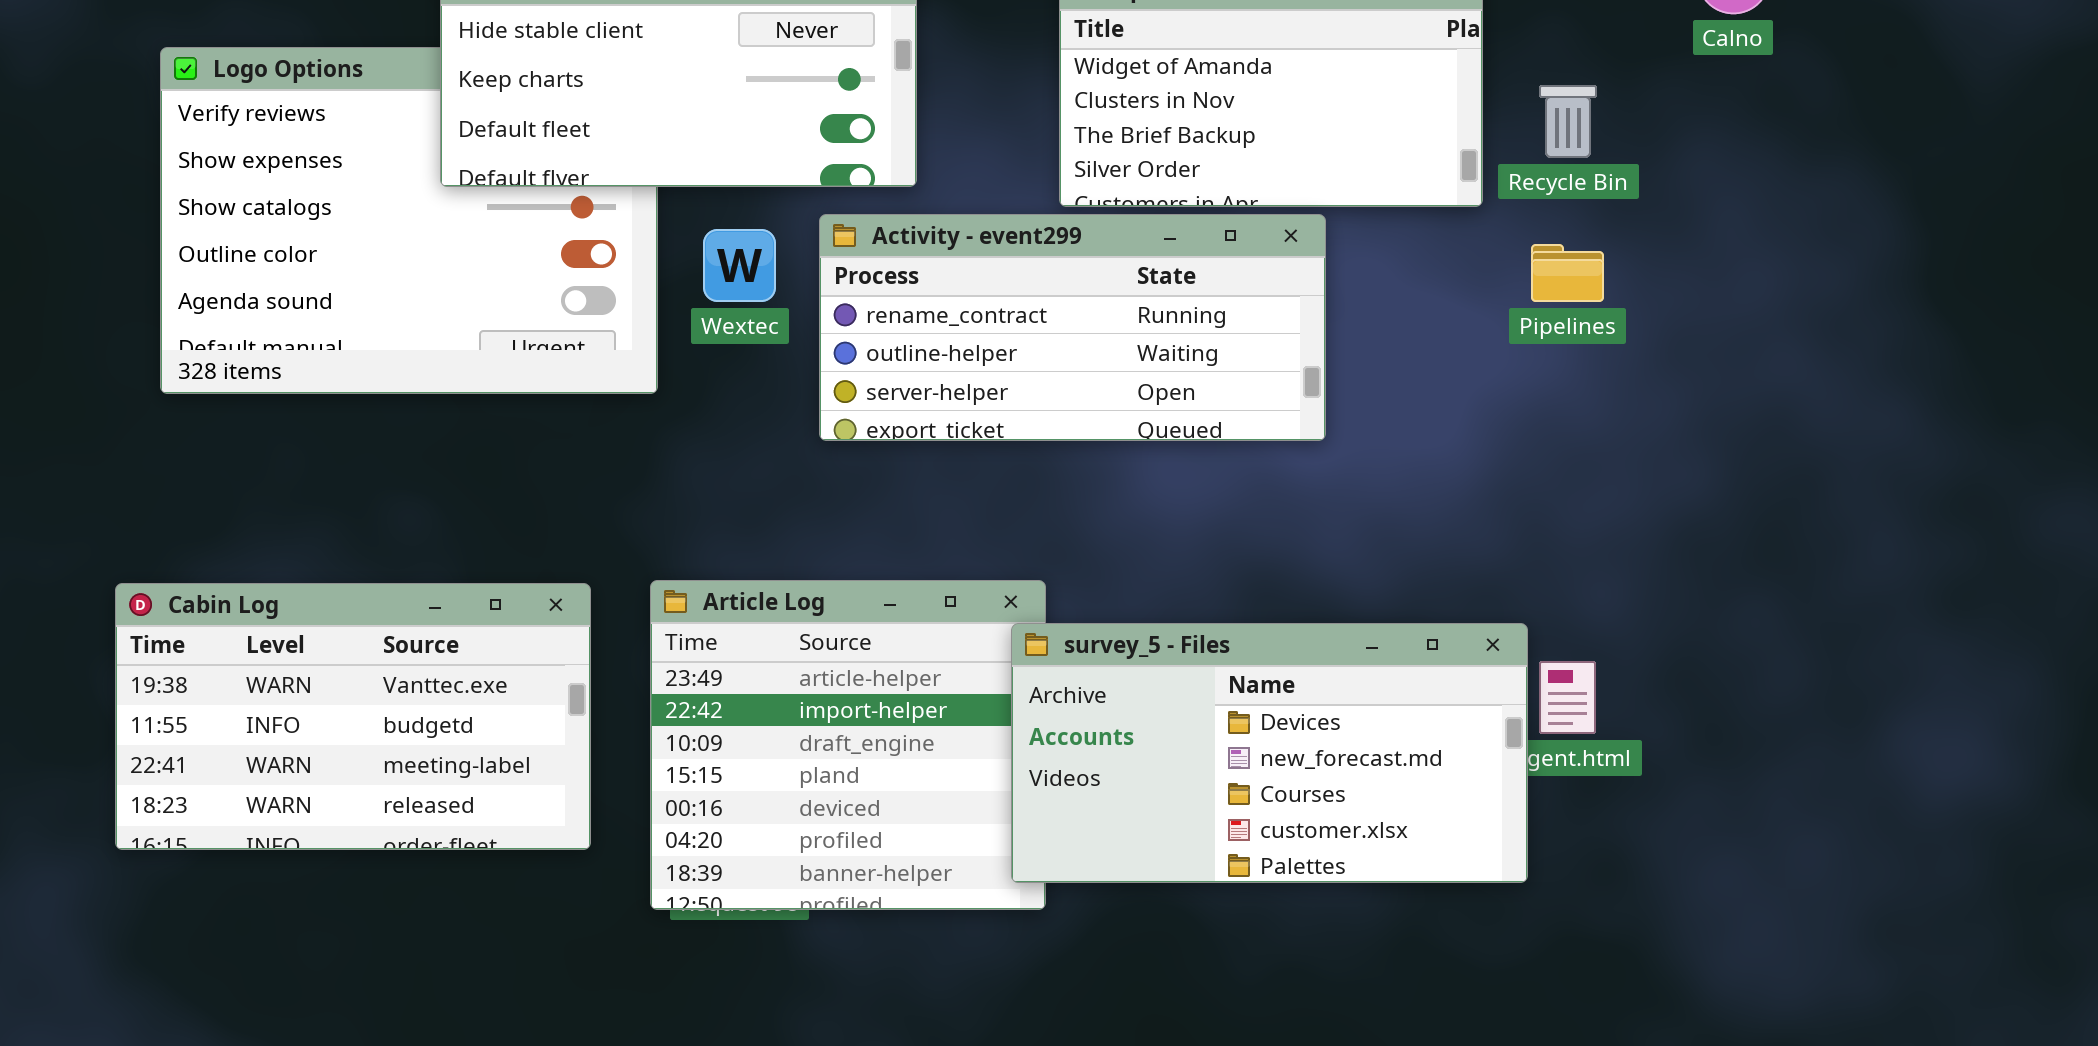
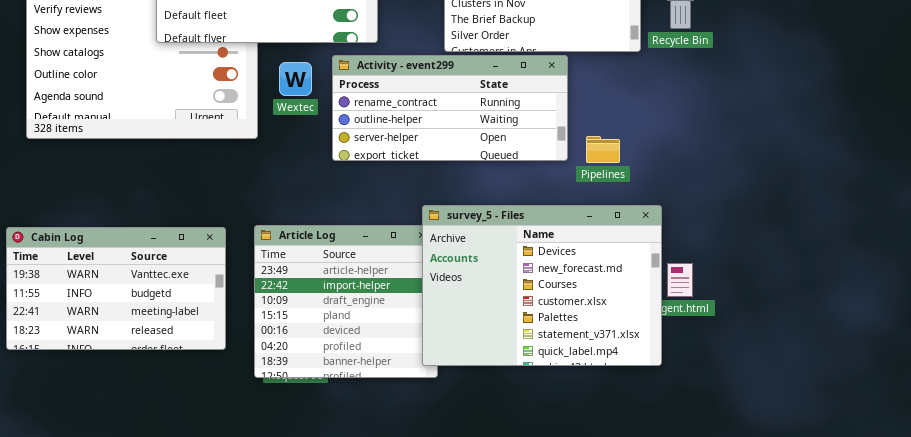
Pipelines: [1531,244,1604,302] -> [586,136,620,163], moved
survey_5 - Files: [1011,623,1528,883] -> [422,205,662,366], resized

